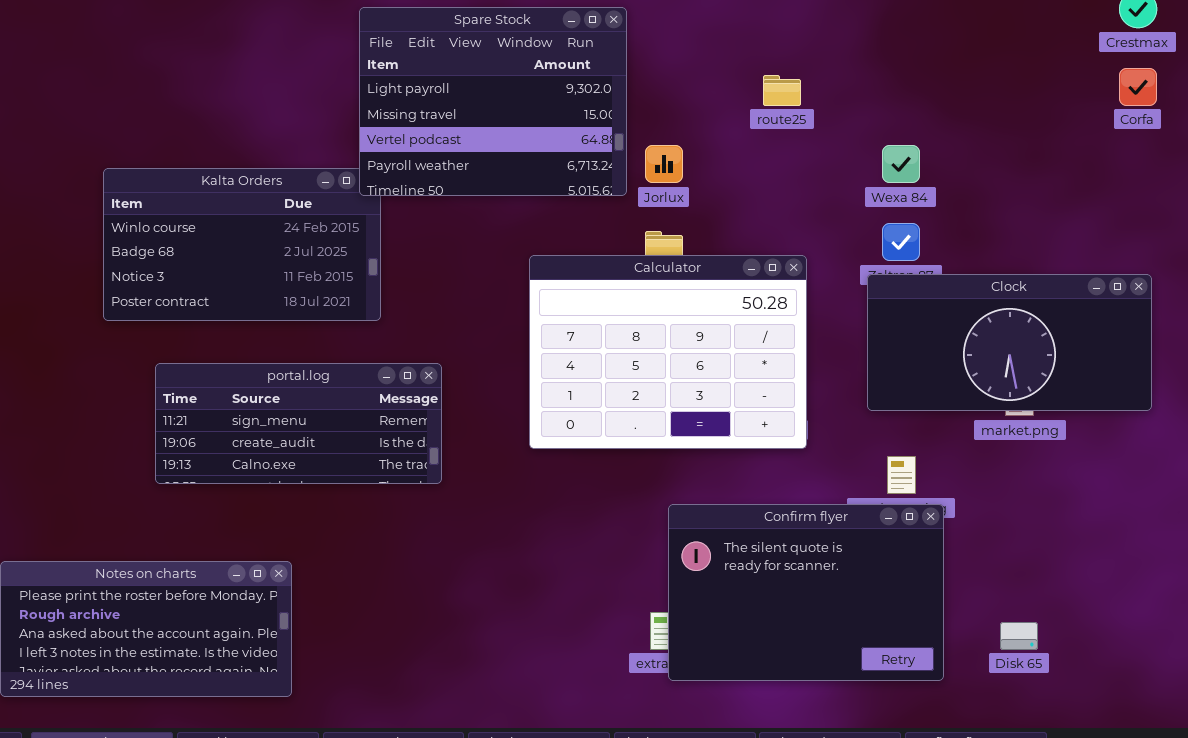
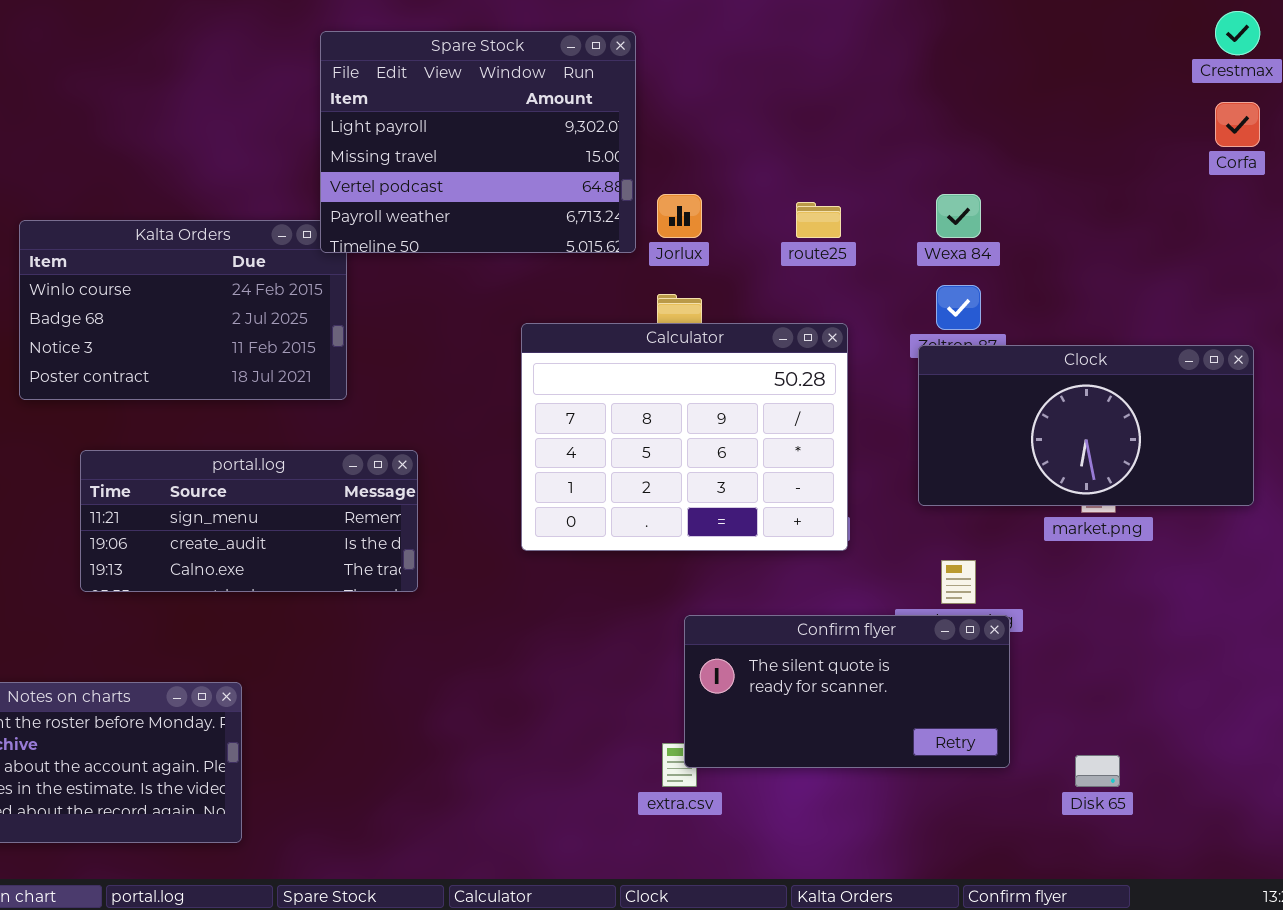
route25: [763,75,801,106] -> [796,202,841,238], moved
Confirm flyer: [668,504,944,681] -> [684,615,1010,768], resized

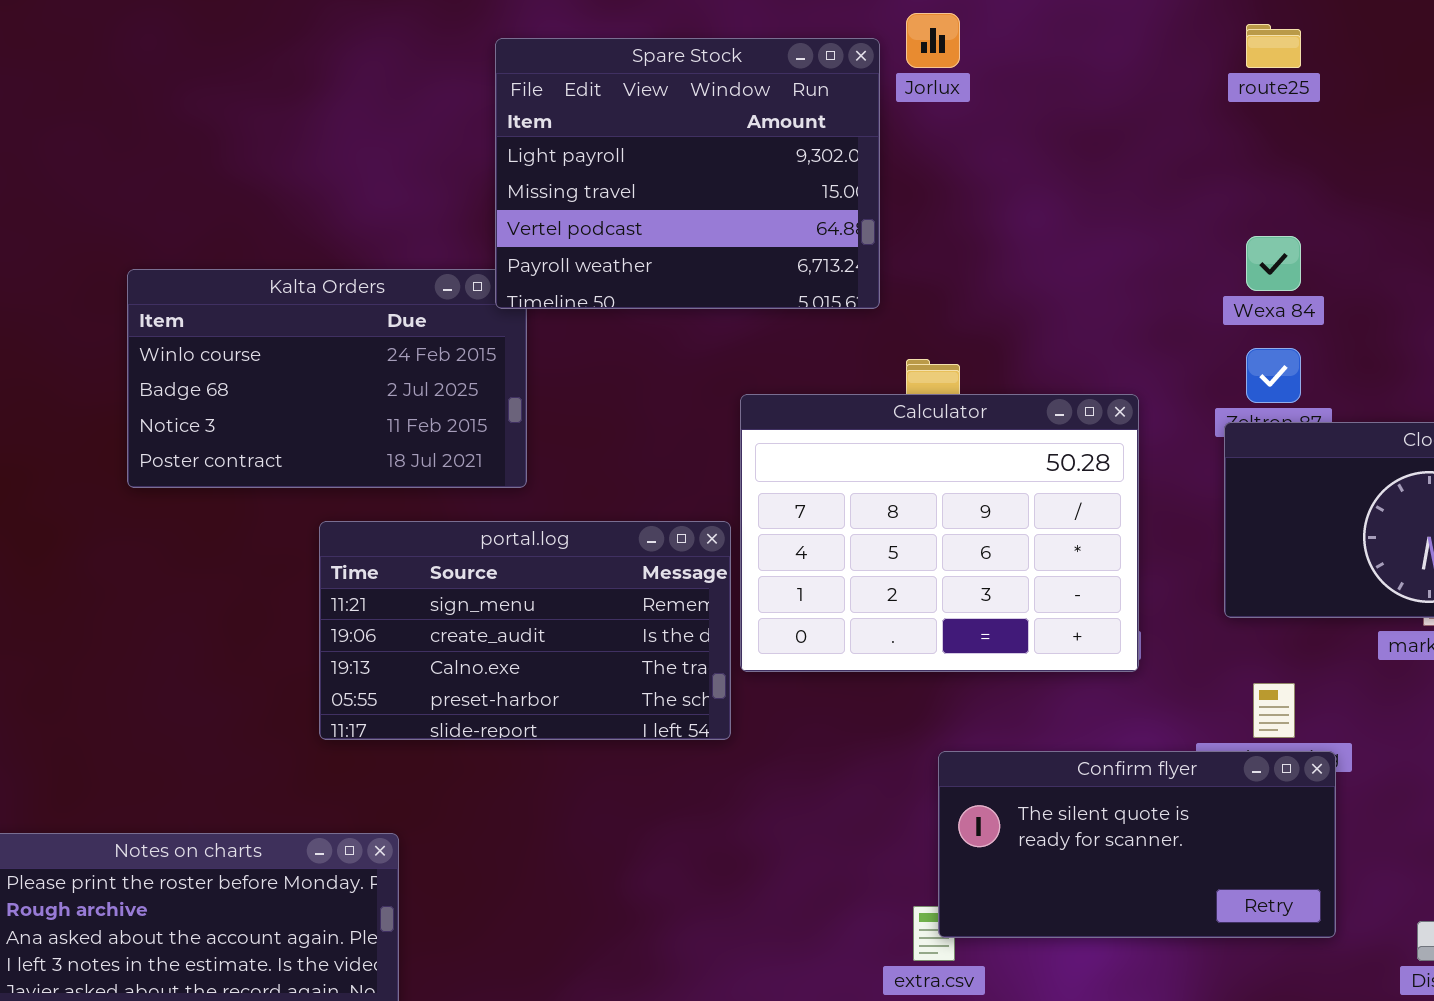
Jorlux: [657,194,702,238] -> [906,13,960,68], moved
route25: [796,202,841,238] -> [1246,24,1301,68], moved
portal.log: [80,450,418,592] -> [319,521,731,740], moved, resized

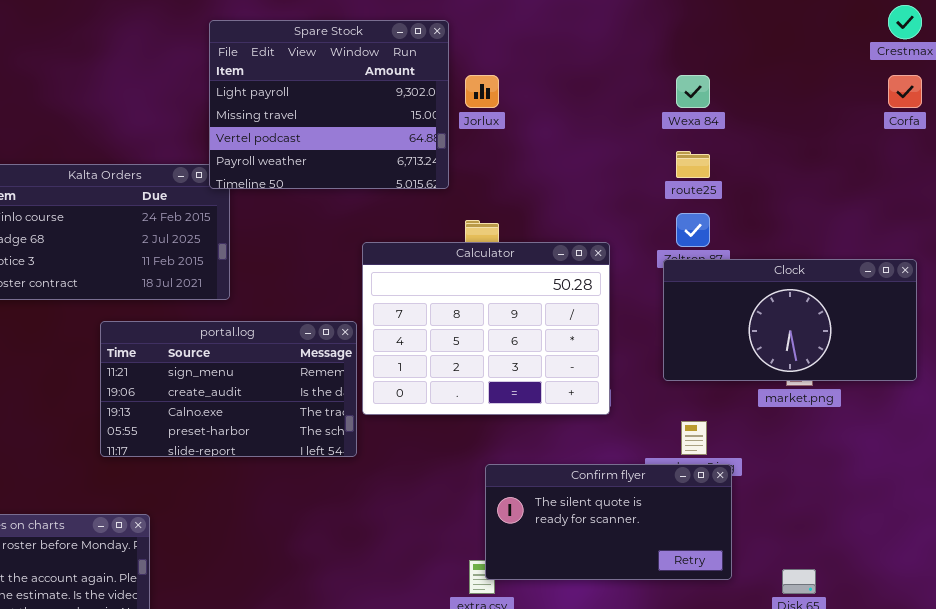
Jorlux: [906,13,960,68] -> [465,75,499,108], moved
route25: [1246,24,1301,68] -> [676,151,710,178], moved
Wexa 84: [1246,236,1301,291] -> [676,75,710,108], moved

